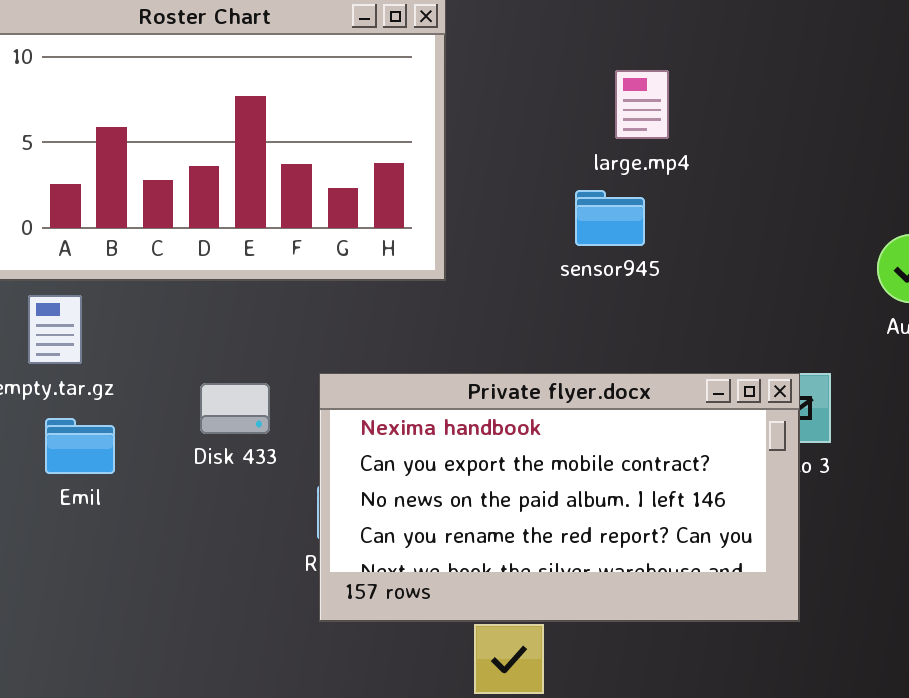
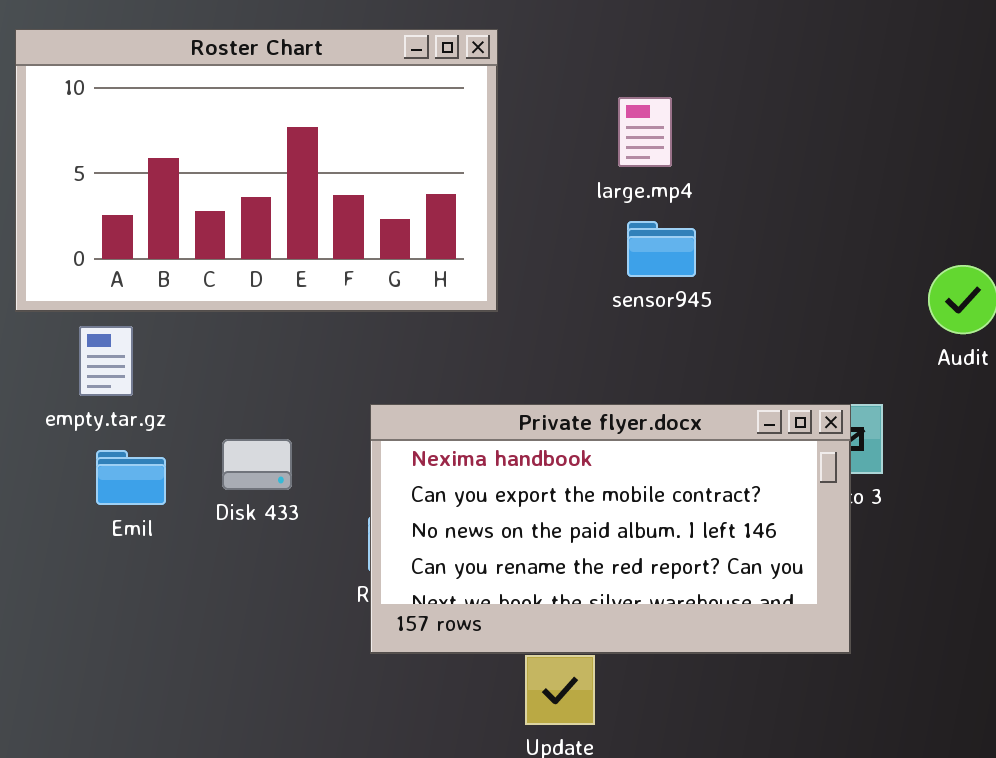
large.mp4: [615,70,669,139] -> [618,97,672,167], moved
Disk 433: [200,383,270,434] -> [222,439,292,490], moved

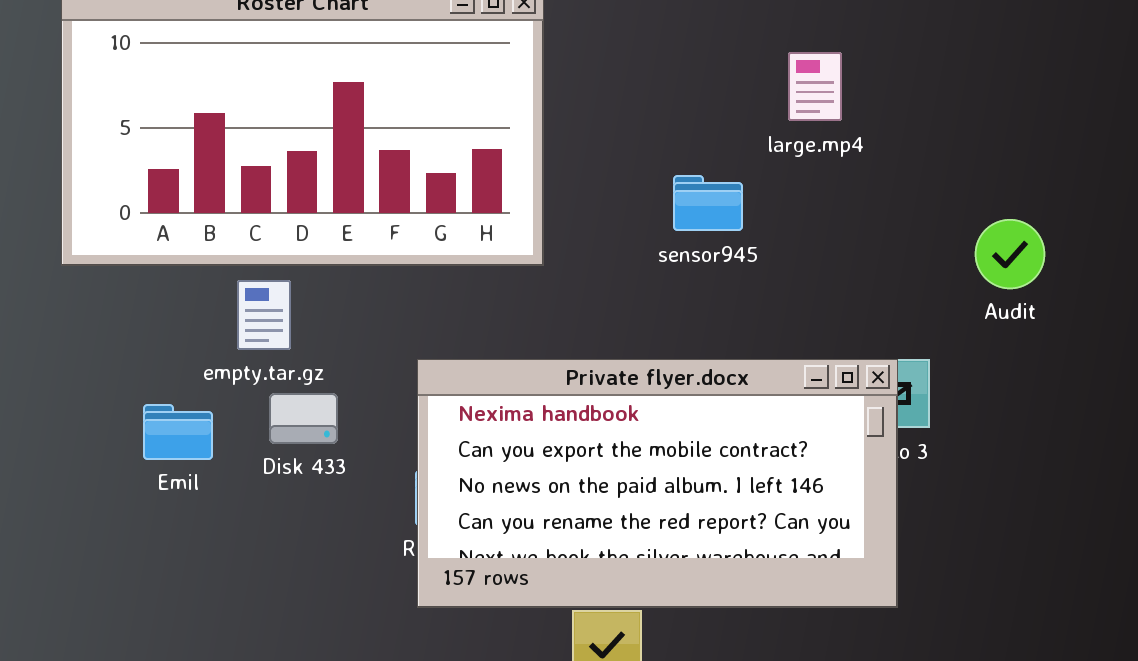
large.mp4: [618,97,672,167] -> [788,52,842,121], moved
empty.tar.gz: [79,326,133,396] -> [237,280,291,350], moved

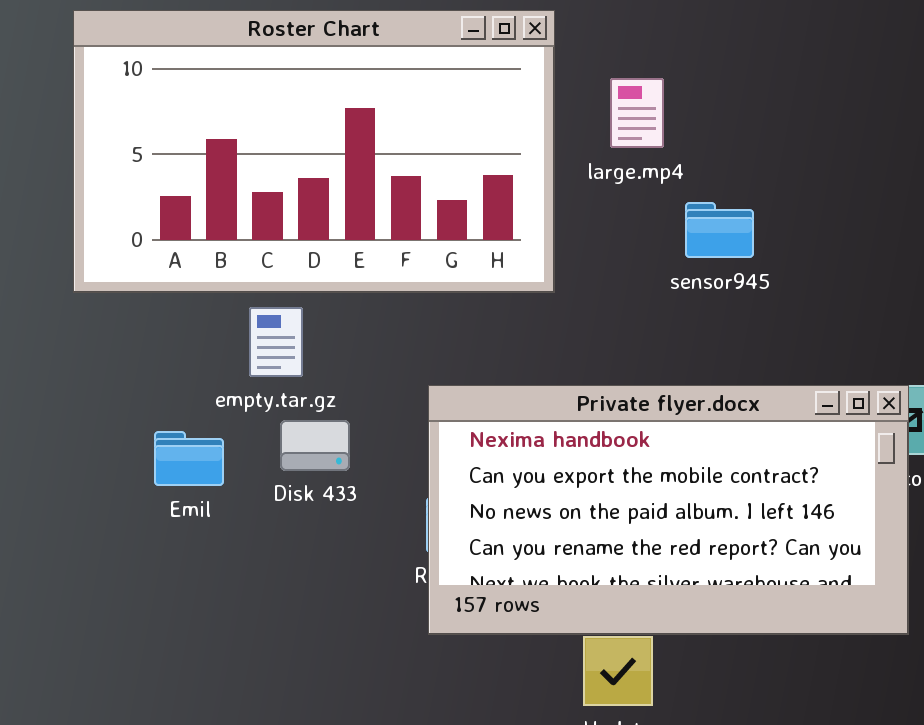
large.mp4: [788,52,842,121] -> [610,78,664,148], moved

